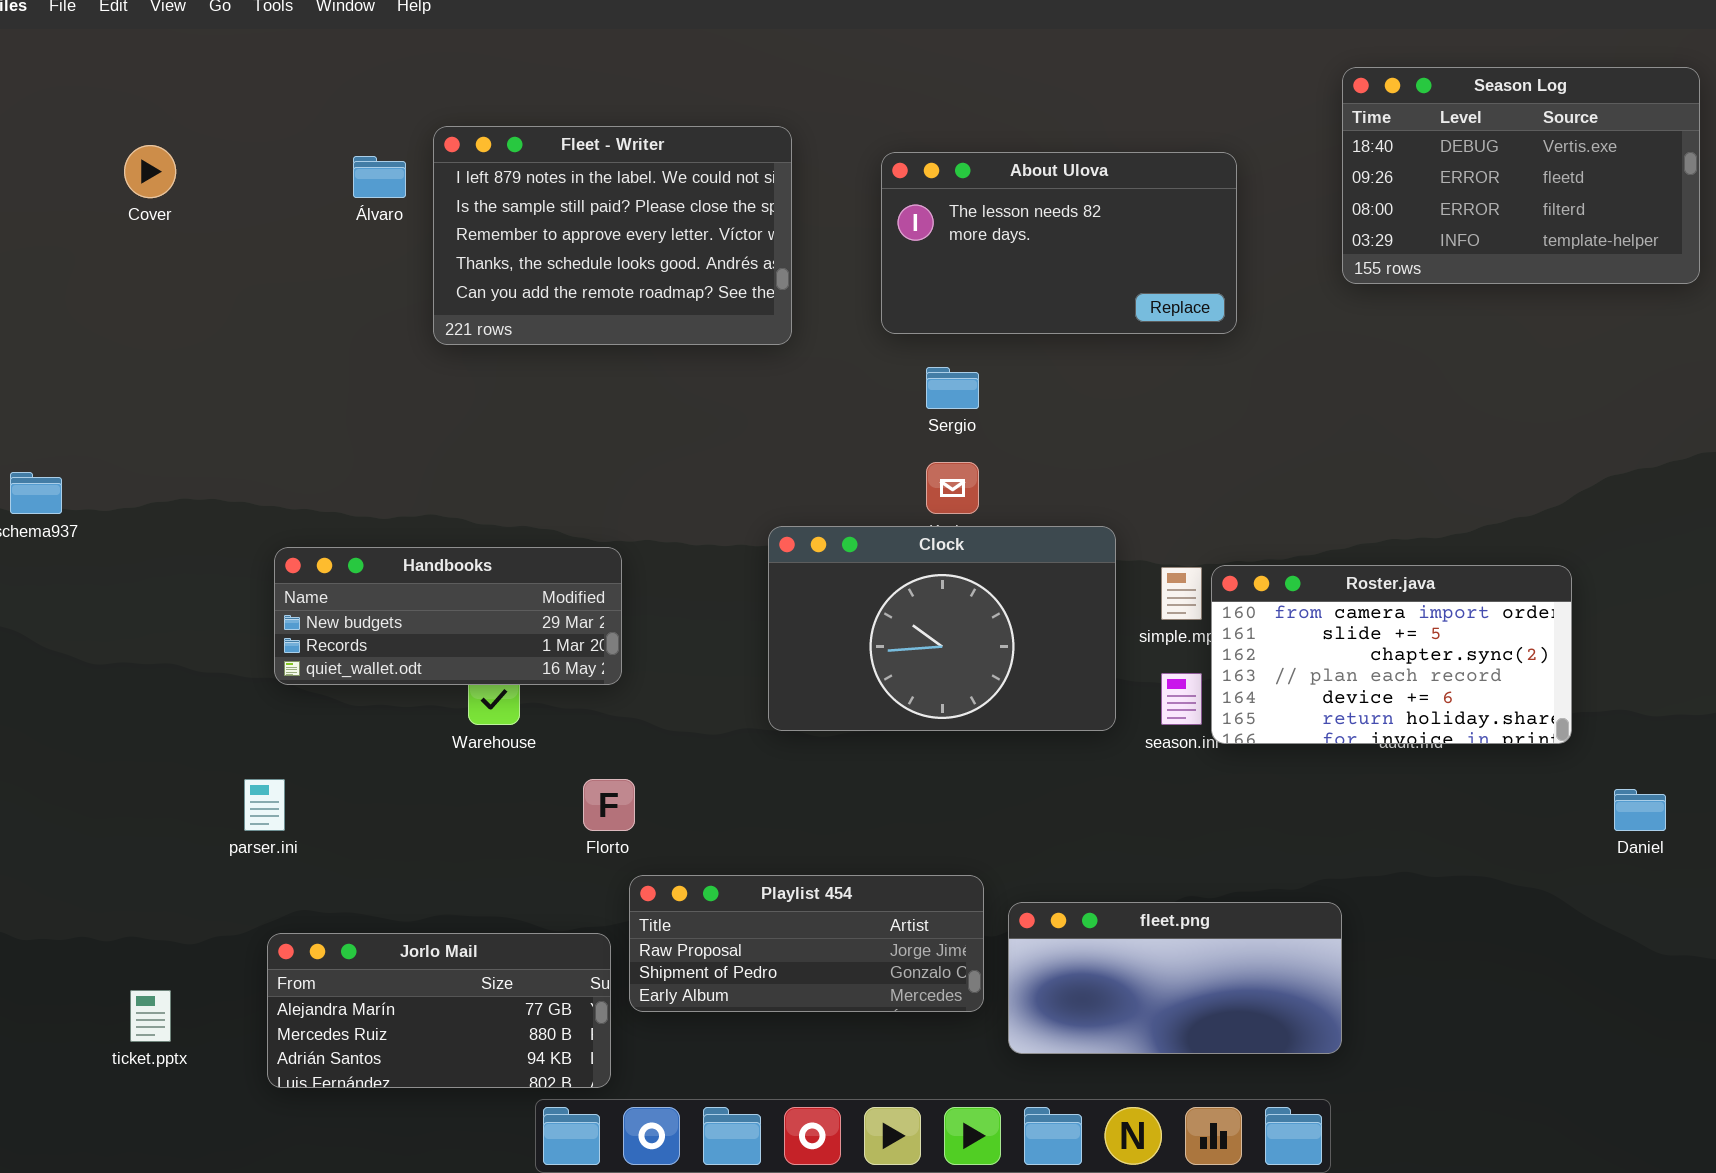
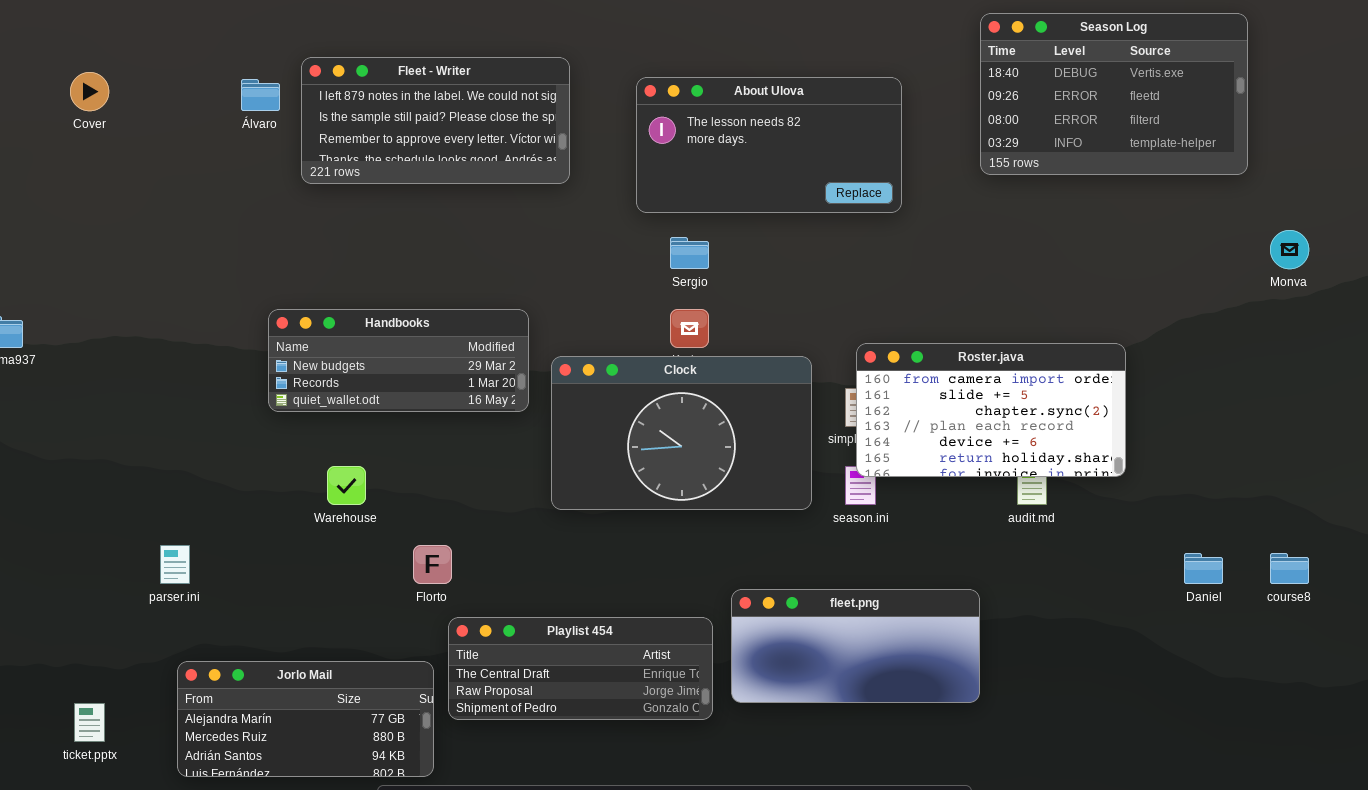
Fleet - Writer: [433,126,792,345] -> [301,57,570,184], resized
Handbooks: [274,547,622,685] -> [268,309,529,412], moved
Roster.java: [1211,565,1572,744] -> [856,343,1126,477], moved
Playlist 454: [629,875,984,1012] -> [448,617,713,720], scrolled up 1 row
fleet.png: [1008,902,1342,1054] -> [731,589,980,703], moved

